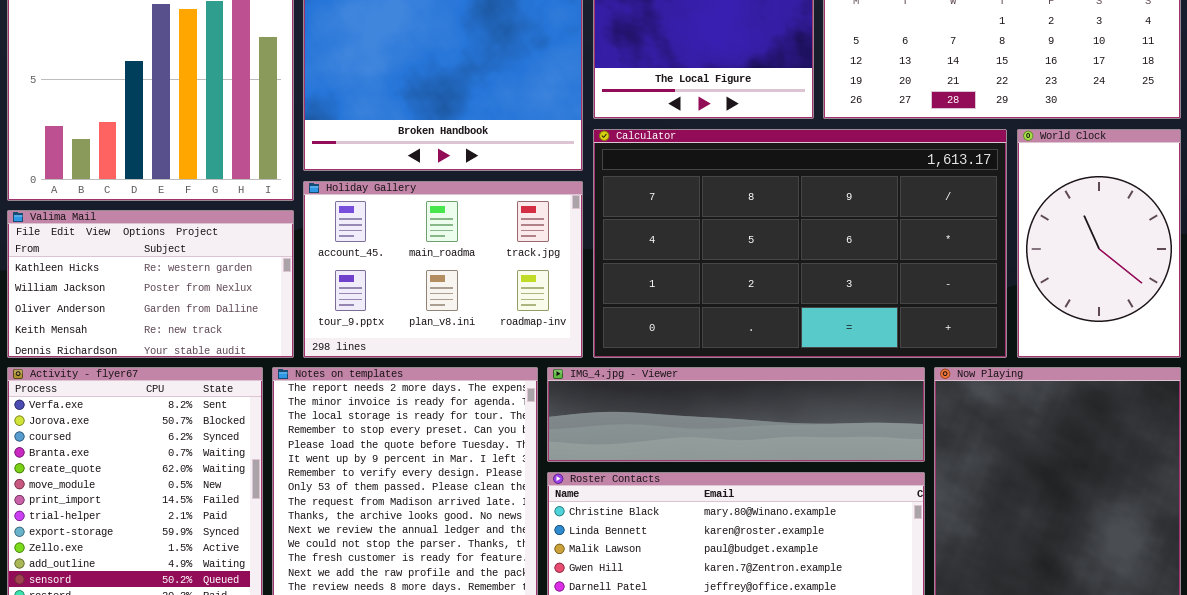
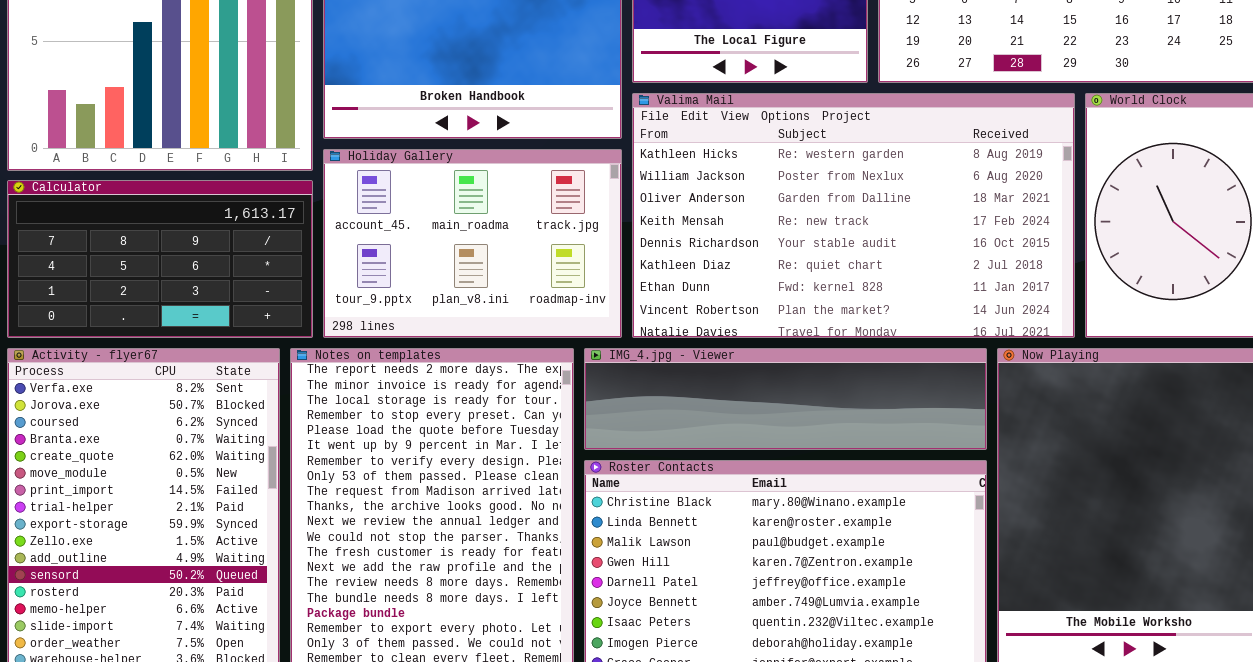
Calculator: [593,129,1007,358] -> [7,180,313,338], moved, resized
Valima Mail: [7,210,294,358] -> [632,93,1075,338], moved, resized

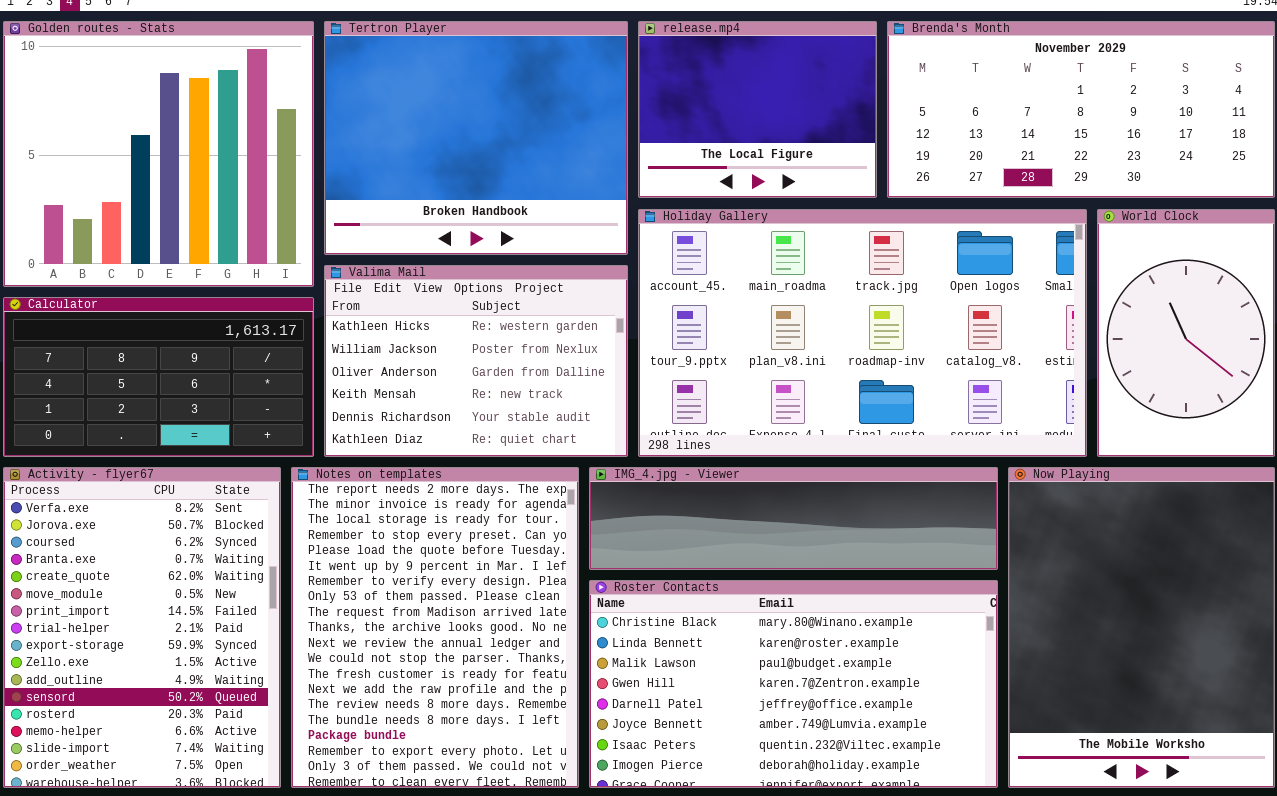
Valima Mail: [632,93,1075,338] -> [324,265,628,457], moved, resized
Holiday Gallery: [323,149,622,338] -> [638,209,1087,457], moved, resized

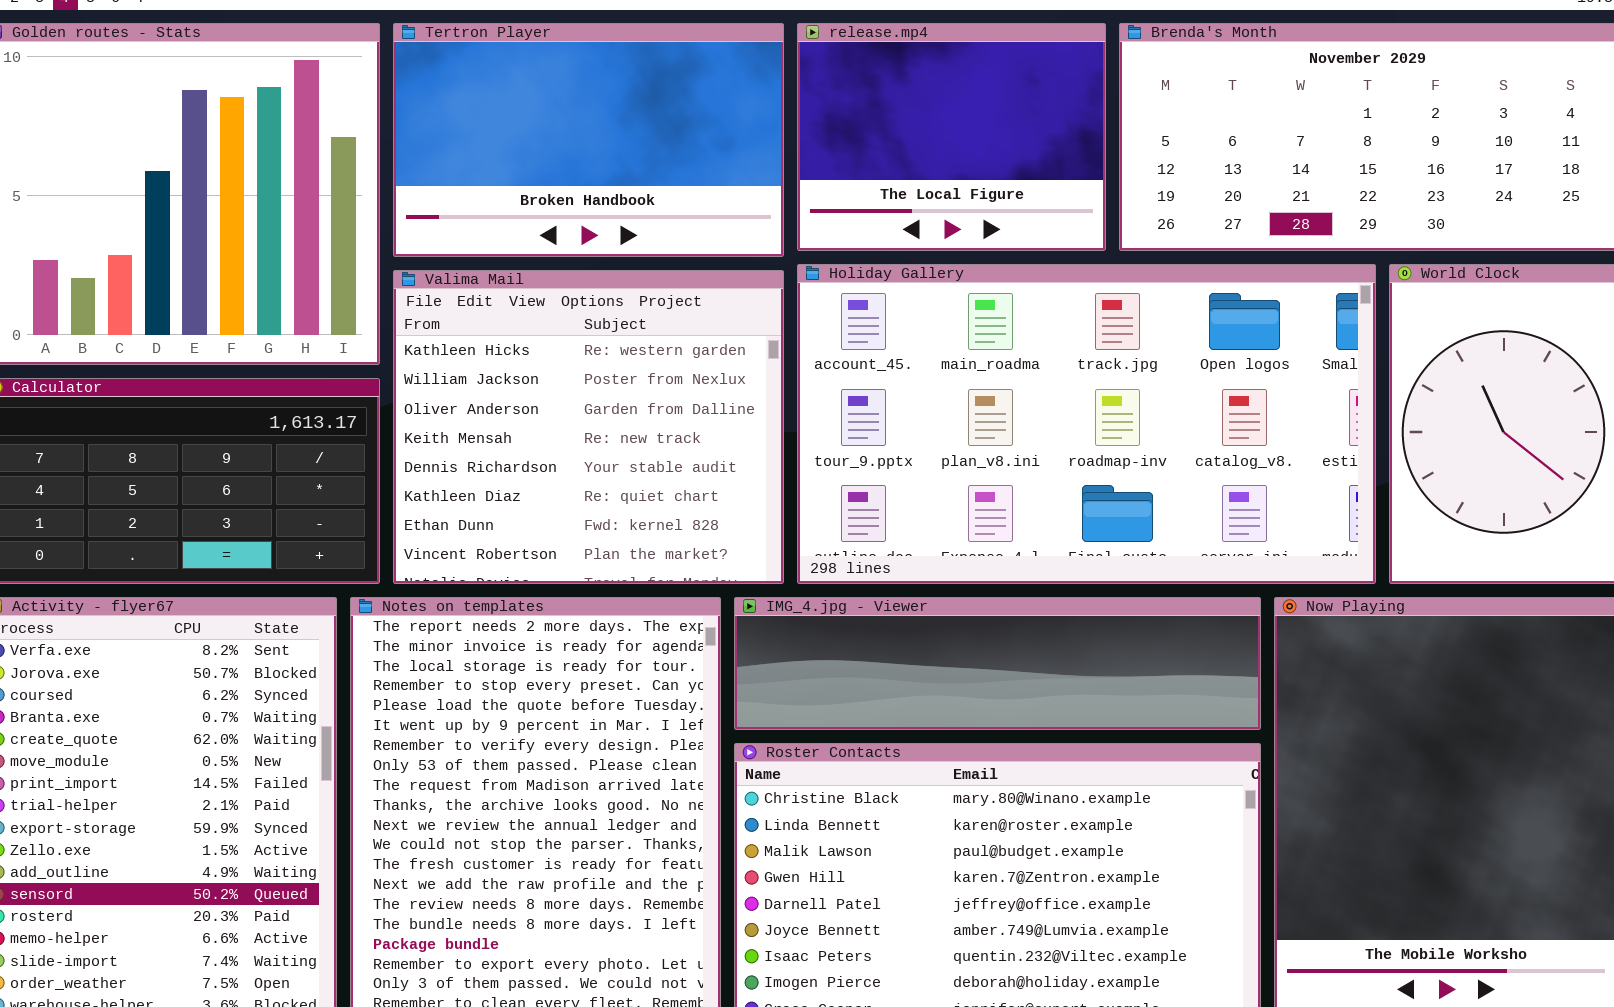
Tertron Player: [324,21,628,255] -> [393,23,784,257], resized
Valima Mail: [324,265,628,457] -> [393,270,784,584], resized

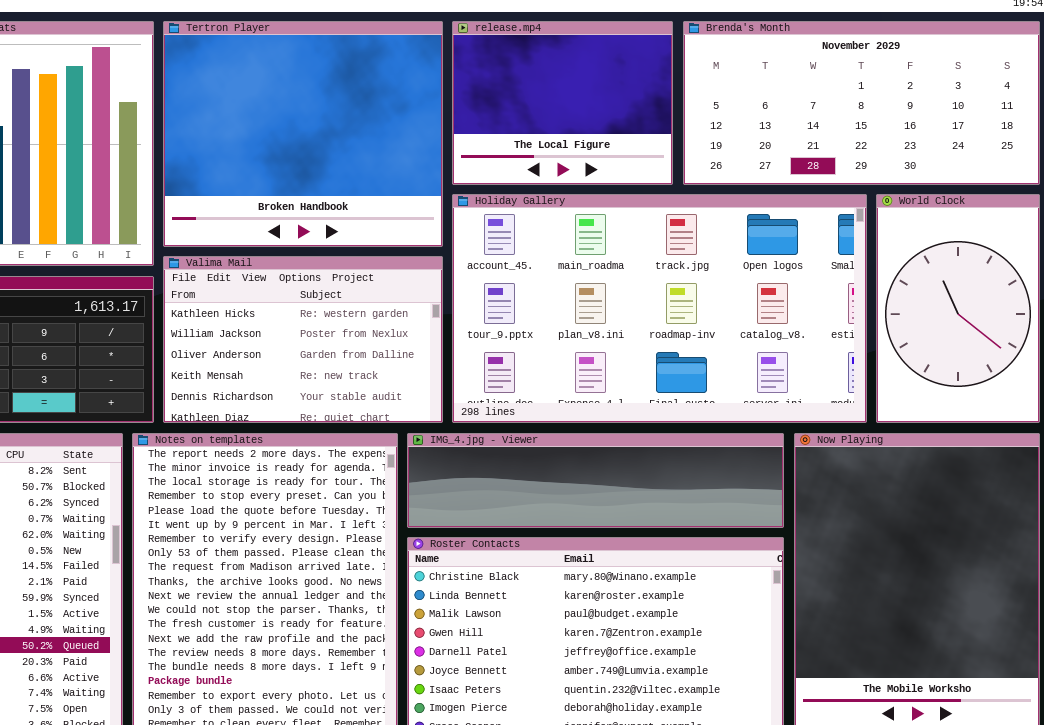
Tertron Player: [393,23,784,257] -> [163,21,443,247], resized
Valima Mail: [393,270,784,584] -> [163,256,443,423], resized

